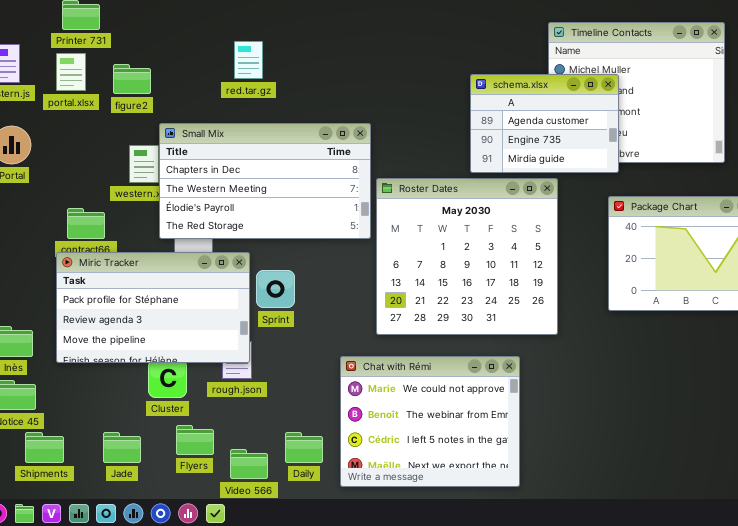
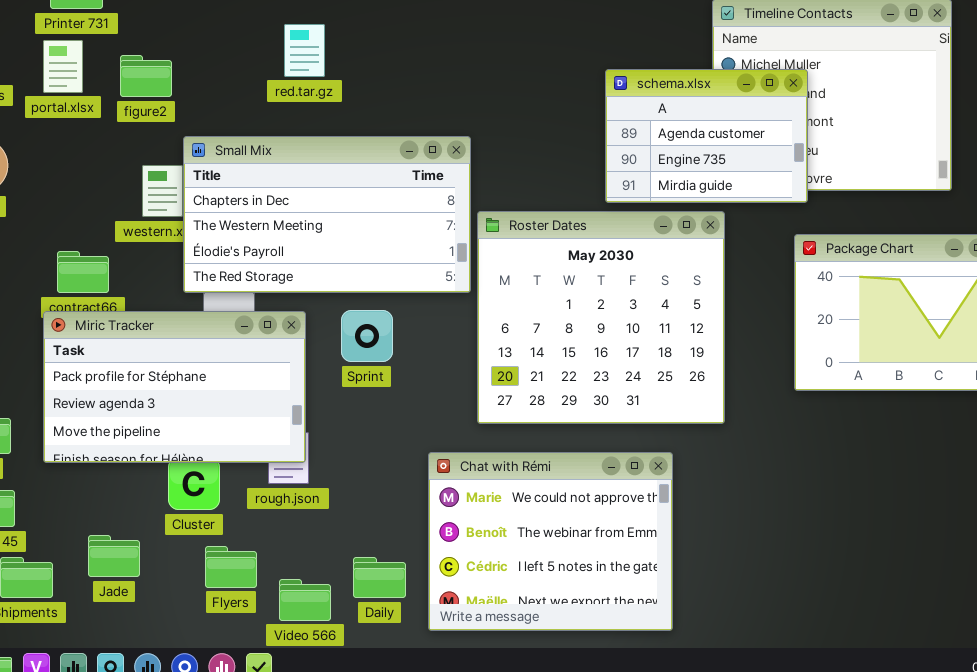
Sprint: [256,270,295,308] -> [341,310,393,362], moved
Jade: [103,432,141,463] -> [88,535,140,577], moved

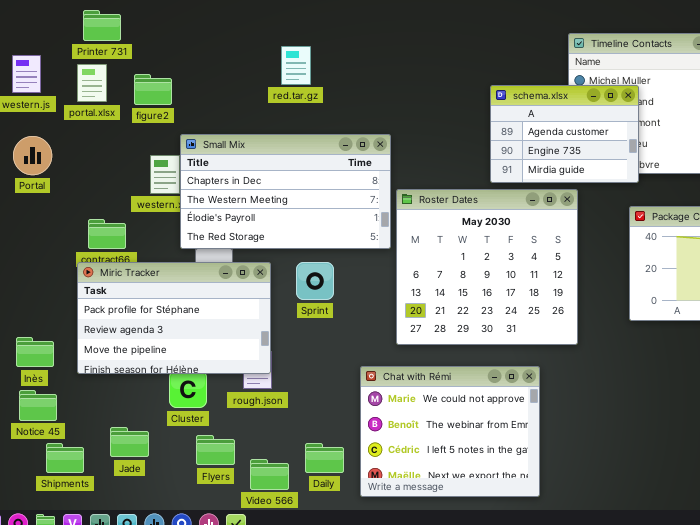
red.tar.gz: [284,24,325,77] -> [281,46,311,85], moved

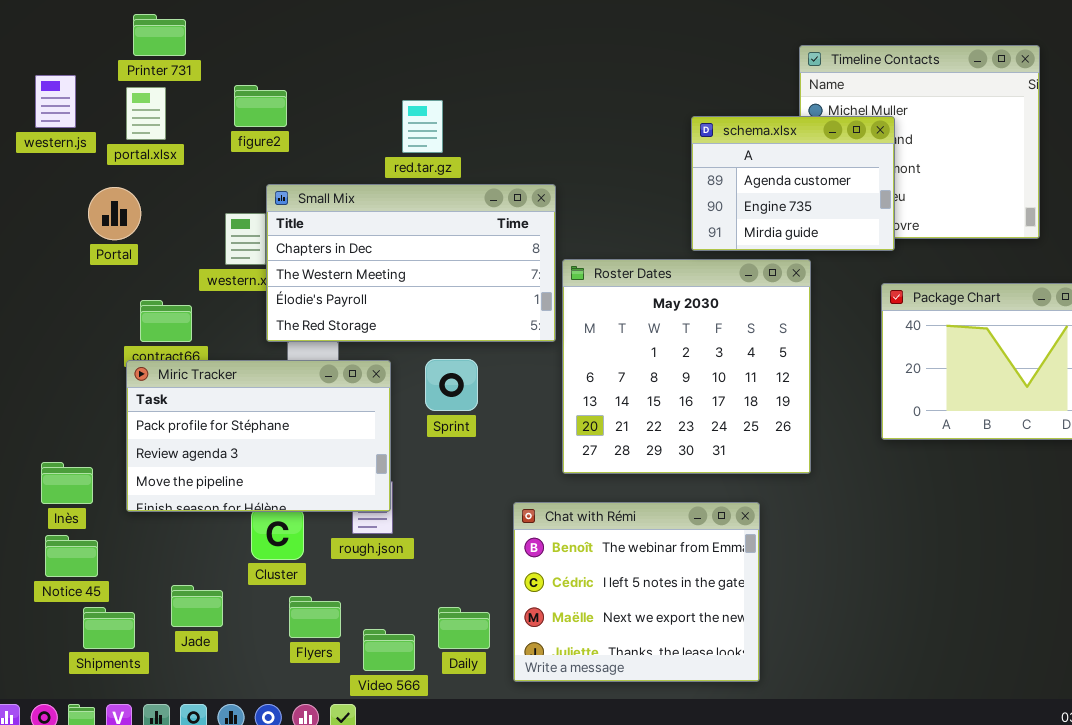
red.tar.gz: [281,46,311,85] -> [402,100,443,153], moved
figure2: [134,74,172,105] -> [234,85,287,127], moved
Portal: [13,136,52,175] -> [88,187,141,240], moved
Chat with Rémi: [360,366,540,497] -> [513,502,760,682], scrolled down 1 row

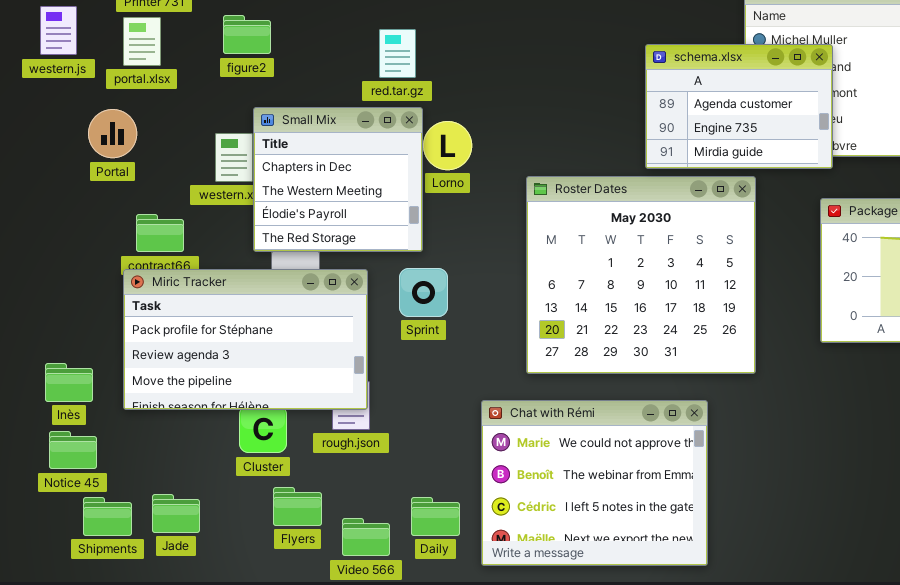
Small Mix: [266,184,556,342] -> [253,107,423,252], resized
Chat with Rémi: [513,502,760,682] -> [481,400,708,566], scrolled up 1 row
Jade: [171,585,223,627] -> [152,494,200,533], moved

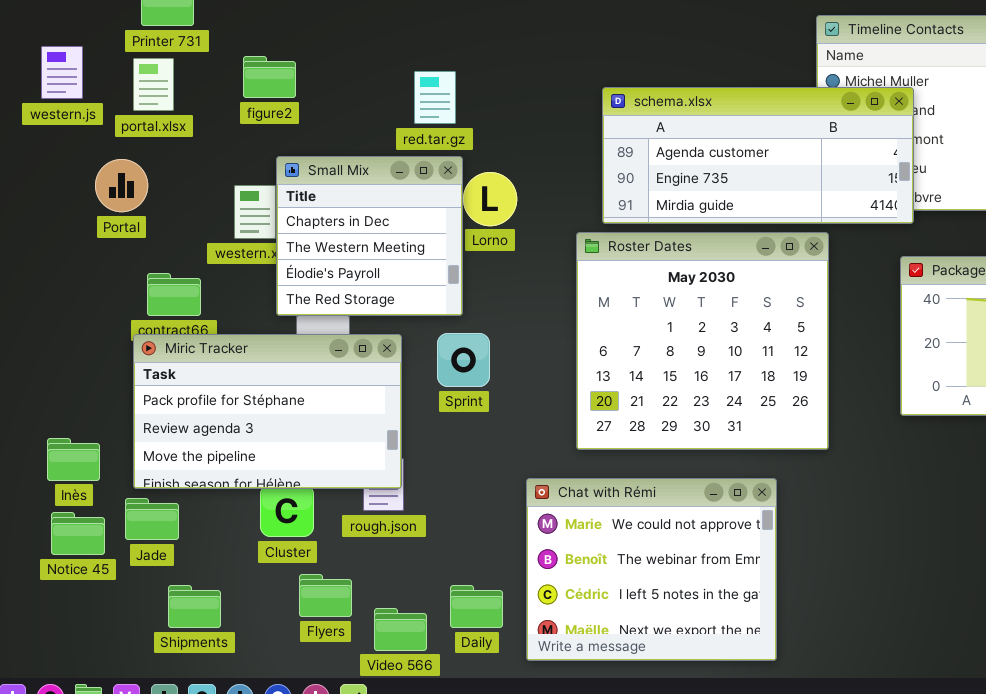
schema.xlsx: [645,44,833,169] -> [602,87,914,224], resized
Jade: [152,494,200,533] -> [125,498,179,540], moved
Shipments: [83,497,132,536] -> [168,585,221,628], moved

